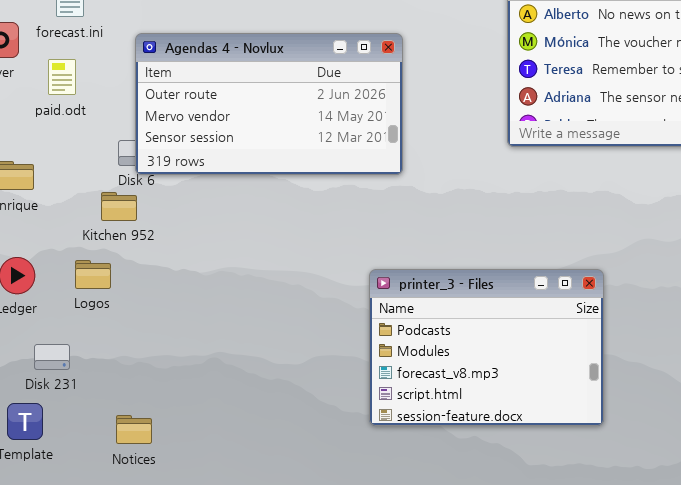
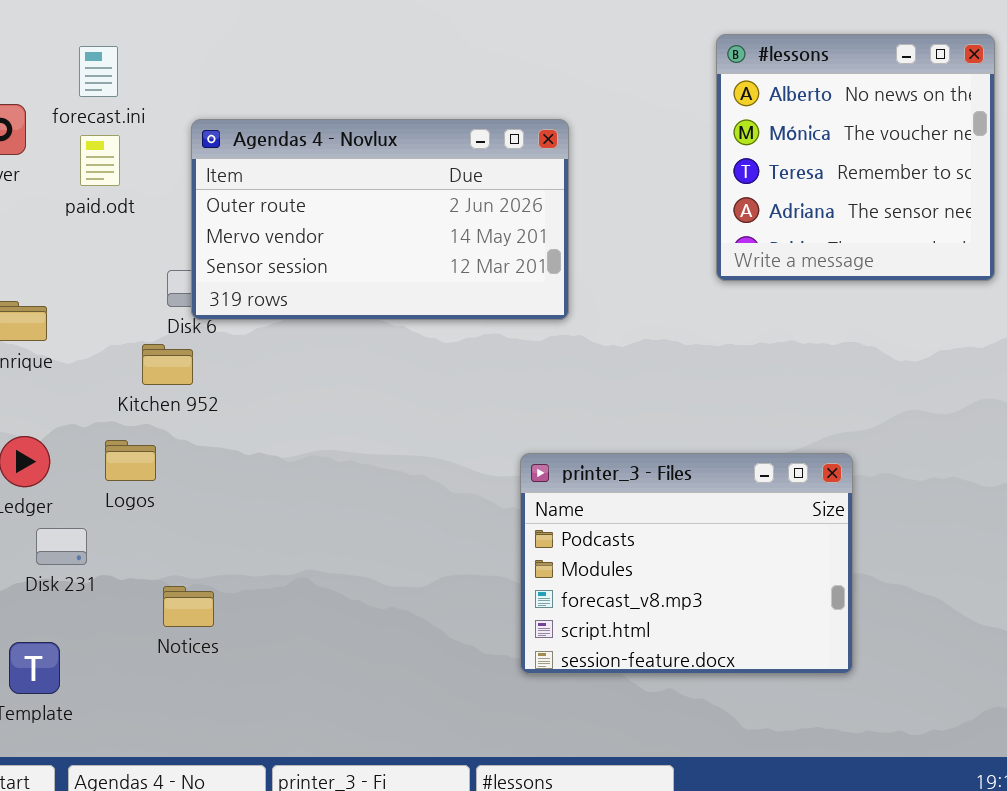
paid.odt: [48,59,76,95] -> [80,135,120,186], moved
Disk 231: [34,344,70,370] -> [36,528,87,565], moved
Notices: [116,415,152,444] -> [163,586,214,627], moved

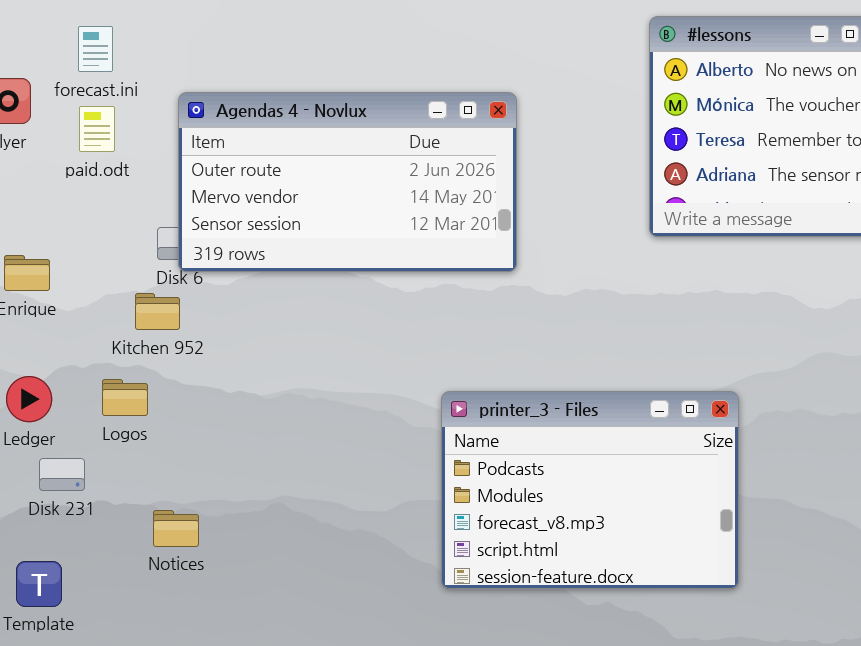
printer_3 - Files: [520,453,853,674] -> [441,391,739,589], moved

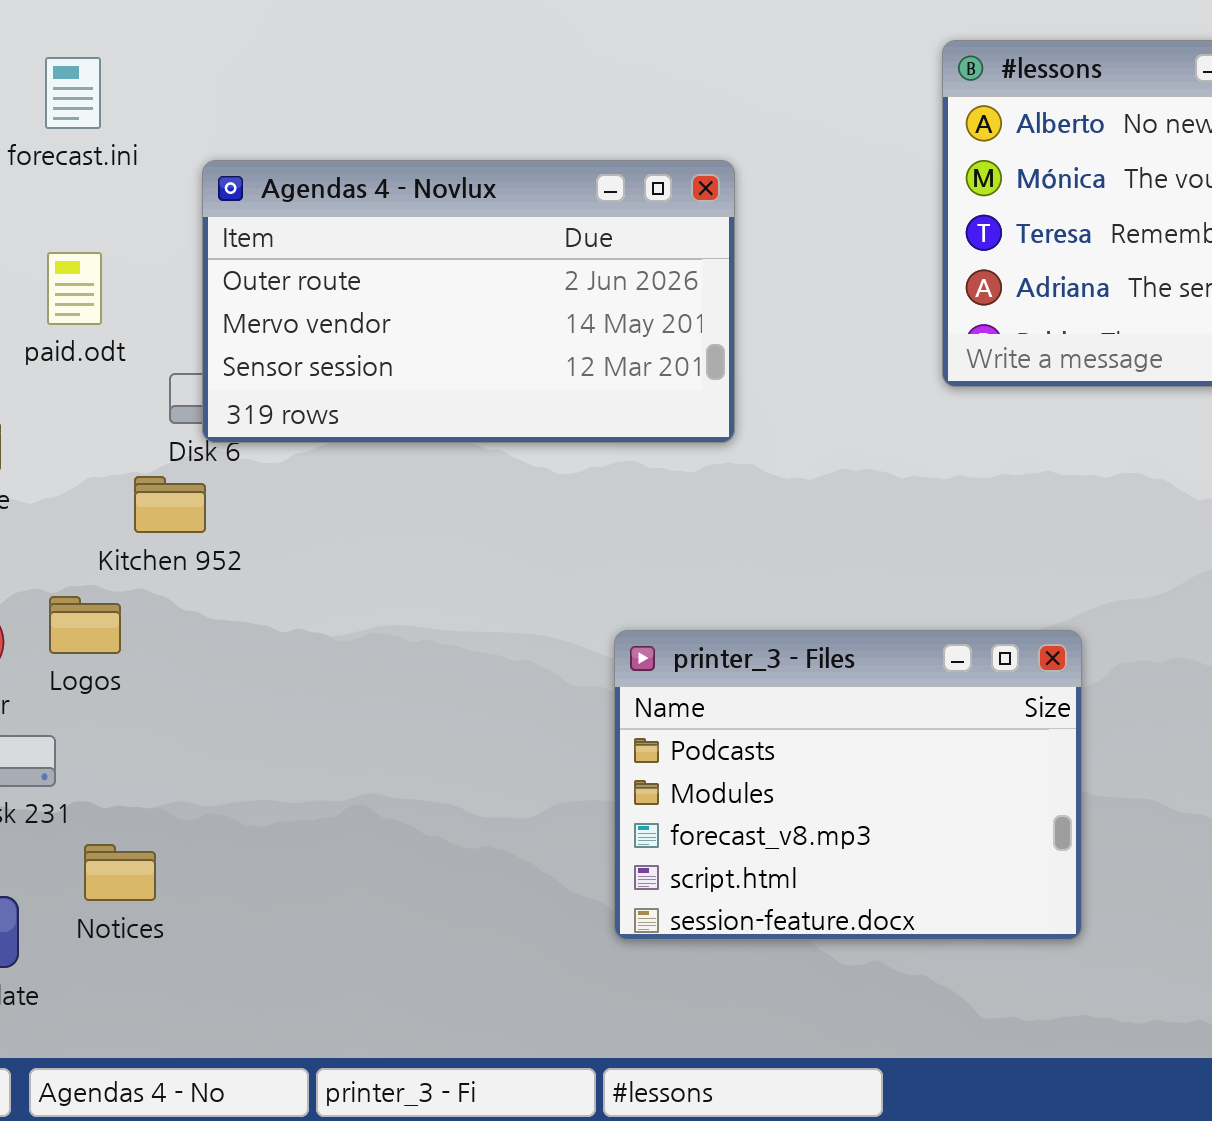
paid.odt: [79,106,115,152] -> [47,252,102,325], moved
Logos: [102,379,148,416] -> [49,596,121,654], moved
Notices: [153,510,199,547] -> [84,844,156,901], moved

